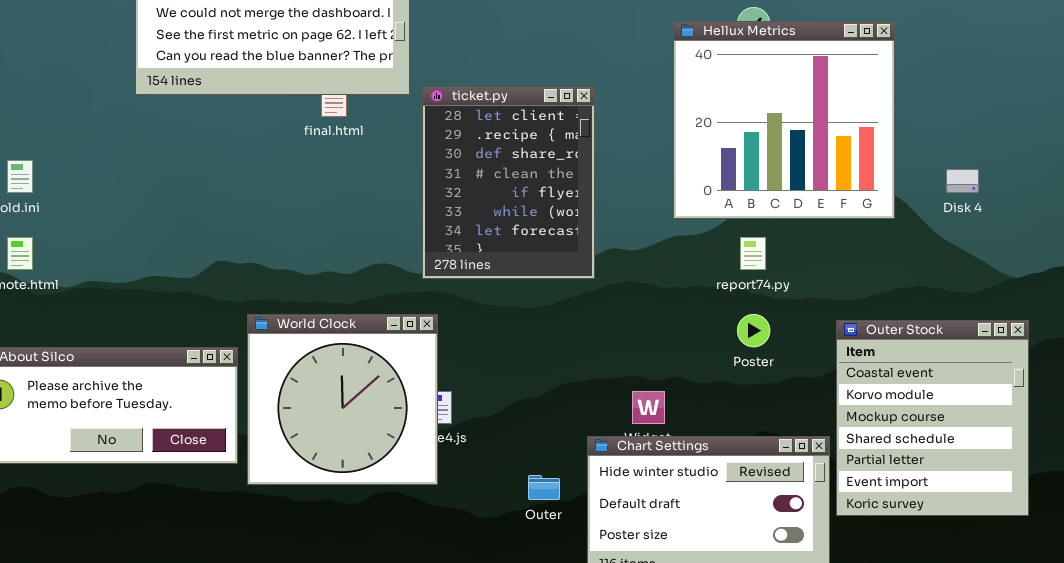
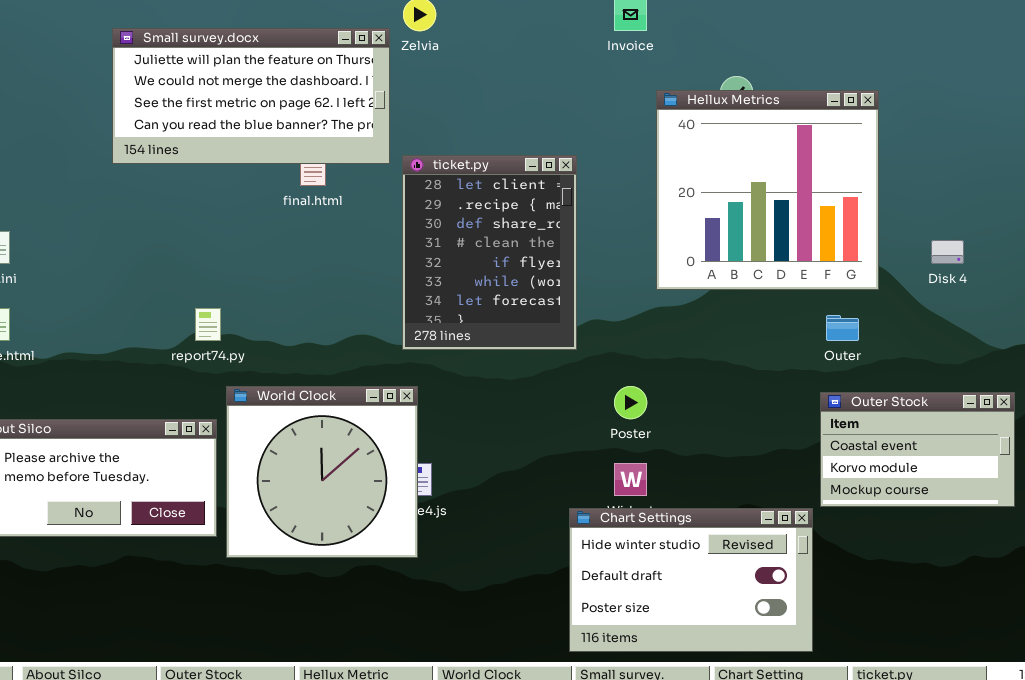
report74.py: [740,237,766,270] -> [195,308,221,341], moved
Poster: [737,314,770,347] -> [614,386,647,419], moved
Outer Stock: [836,320,1029,516] -> [820,392,1015,507], resized
Outer: [528,475,560,500] -> [826,315,859,341], moved

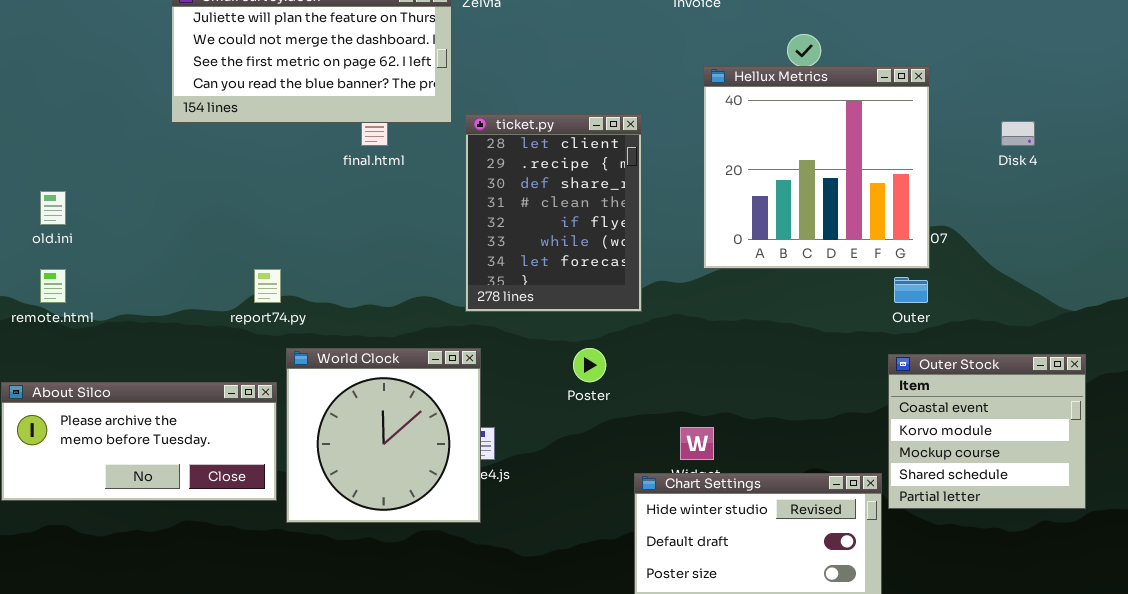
Hellux Metrics: [656,90,879,290] -> [703,66,930,269], moved
Disk 4: [931,240,964,264] -> [1001,121,1035,146], moved
Poster: [614,386,647,419] -> [573,348,606,382], moved
Outer Stock: [820,392,1015,507] -> [888,354,1086,509], resized

